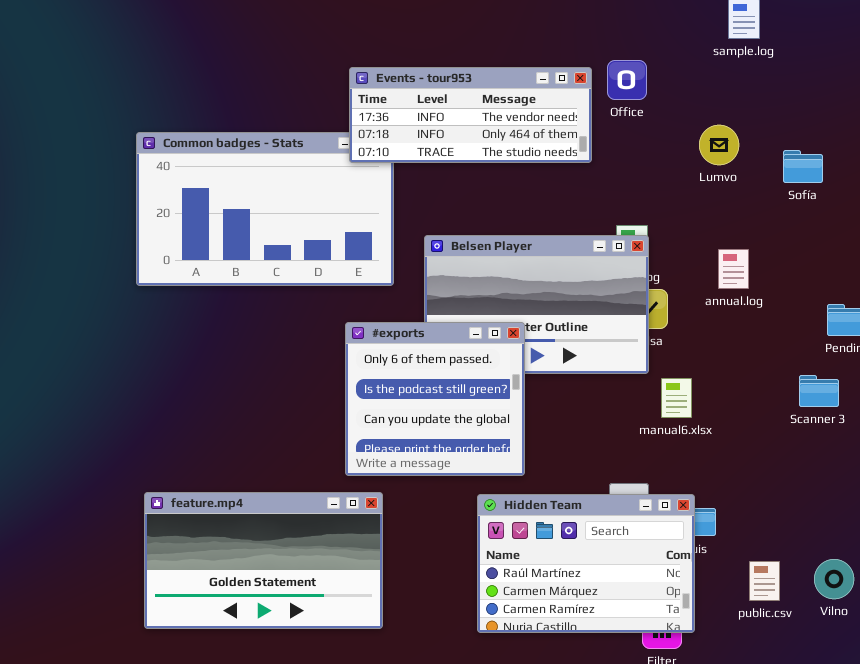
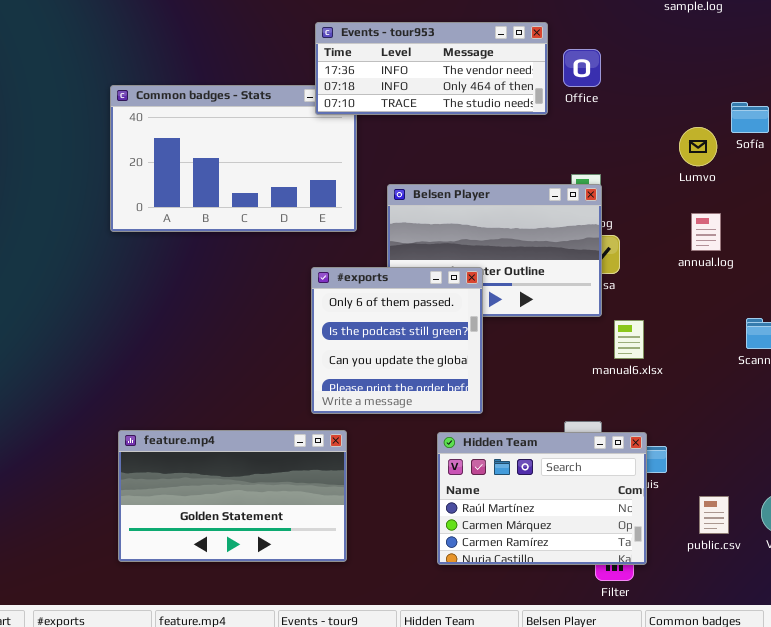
Office: [607,60,647,100] -> [563,49,601,87], moved
Lumvo: [699,125,739,165] -> [679,127,717,166], moved
annual.log: [718,249,749,289] -> [691,213,721,251], moved

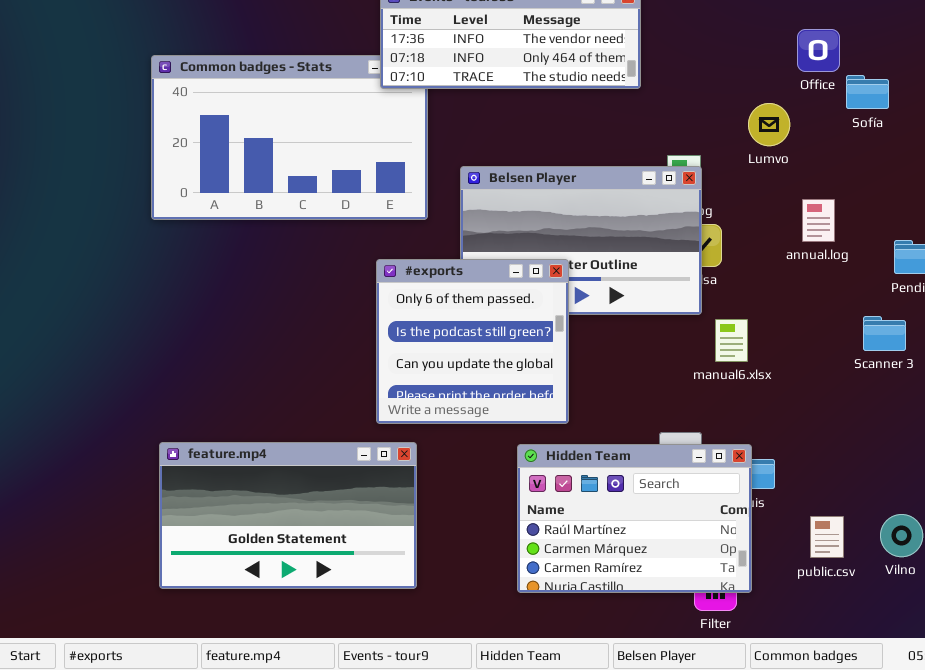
Office: [563,49,601,87] -> [797,29,840,72], moved
Lumvo: [679,127,717,166] -> [748,103,790,146], moved

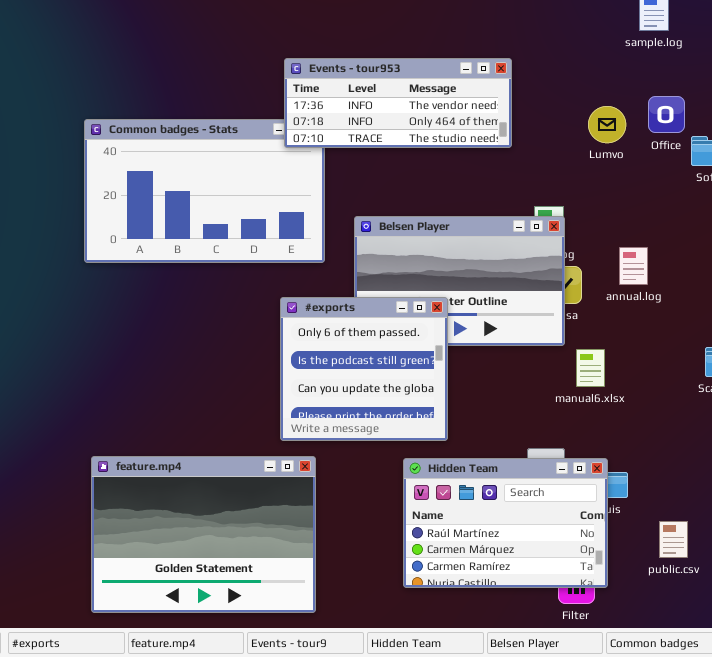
Lumvo: [748,103,790,146] -> [588,106,626,143], moved
annual.log: [802,199,835,242] -> [619,247,648,285], moved
feature.mp4: [159,442,417,589] -> [91,456,316,613], resized

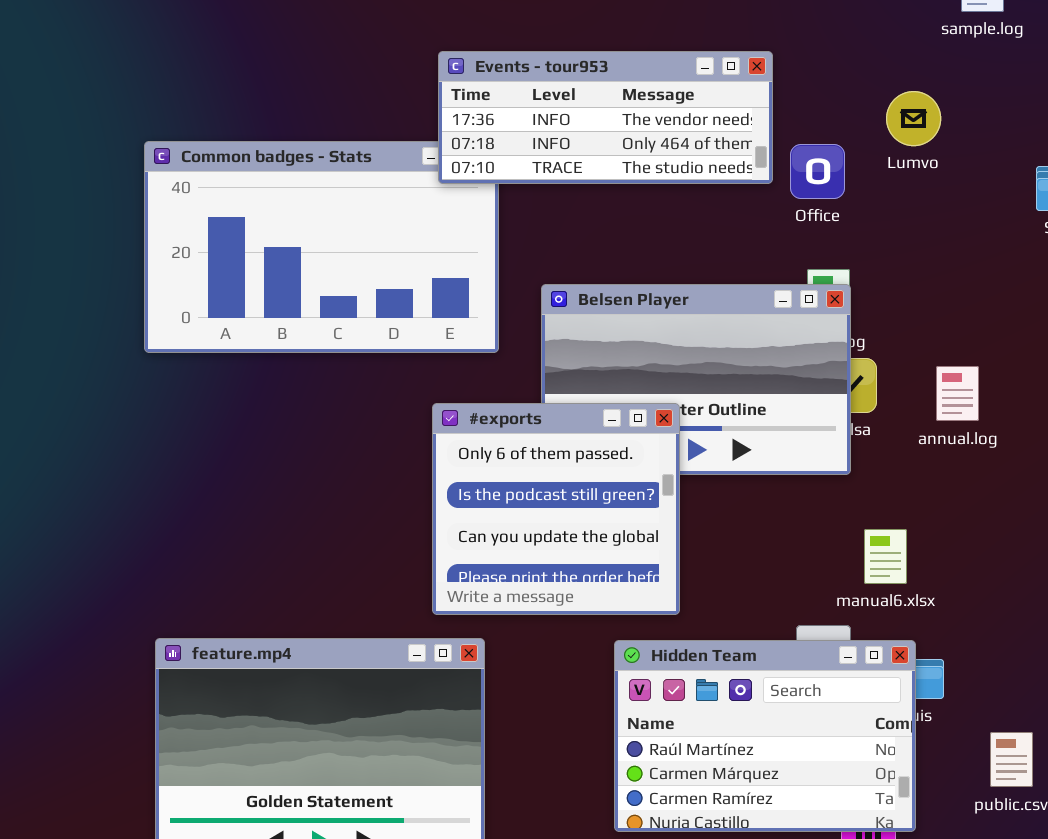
Office: [648,96,685,133] -> [790,144,845,199], moved
Lumvo: [588,106,626,143] -> [886,91,941,146], moved
annual.log: [619,247,648,285] -> [936,366,979,421], moved
manual6.xlsx: [576,349,605,387] -> [864,529,907,584], moved

